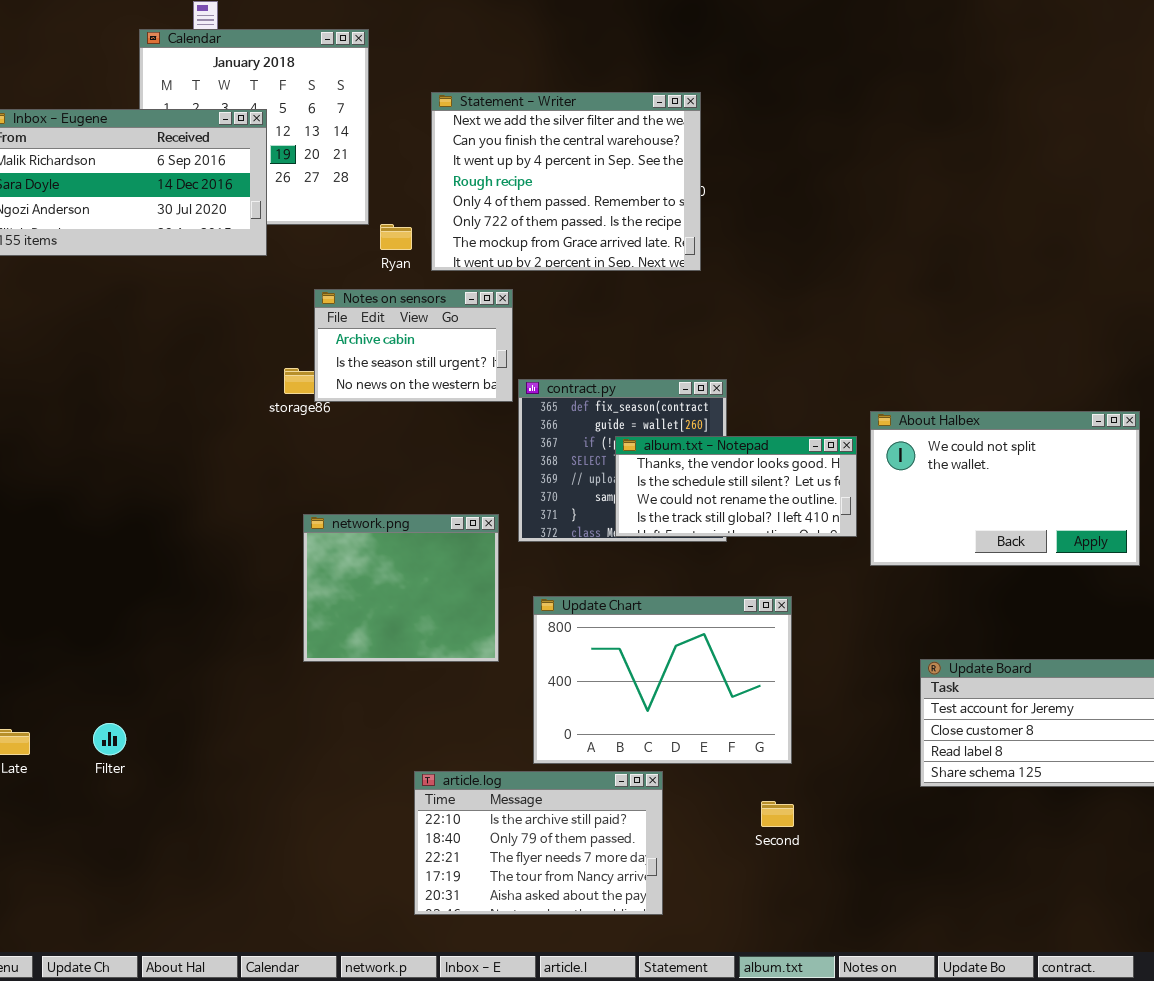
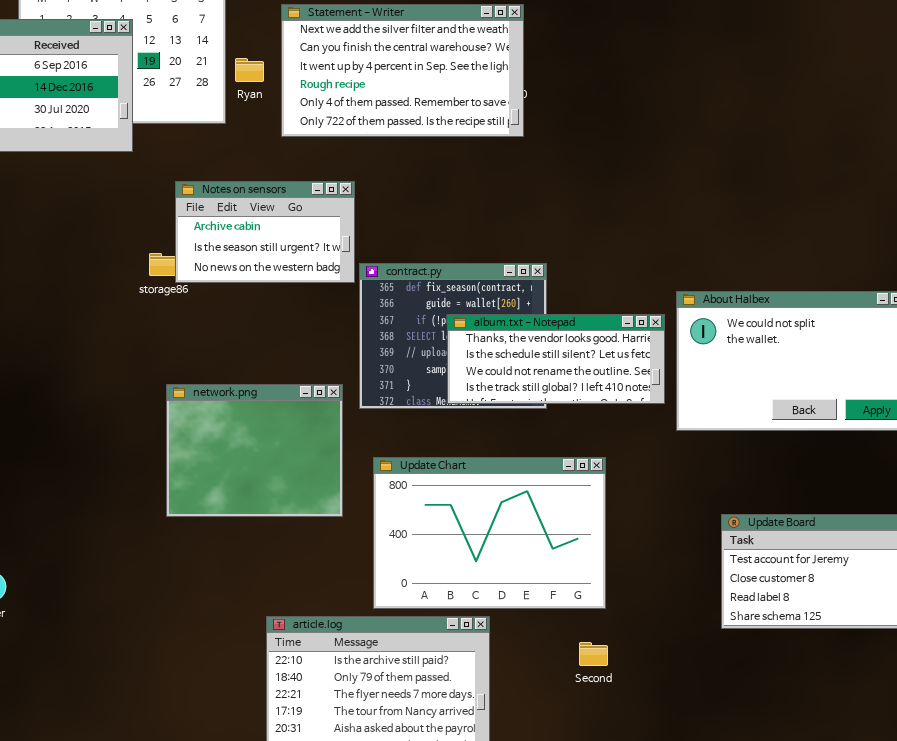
Statement - Writer: [431,92,701,271] -> [281,4,524,137], resized
Ryan: [380,224,412,250] -> [235,58,264,82], moved

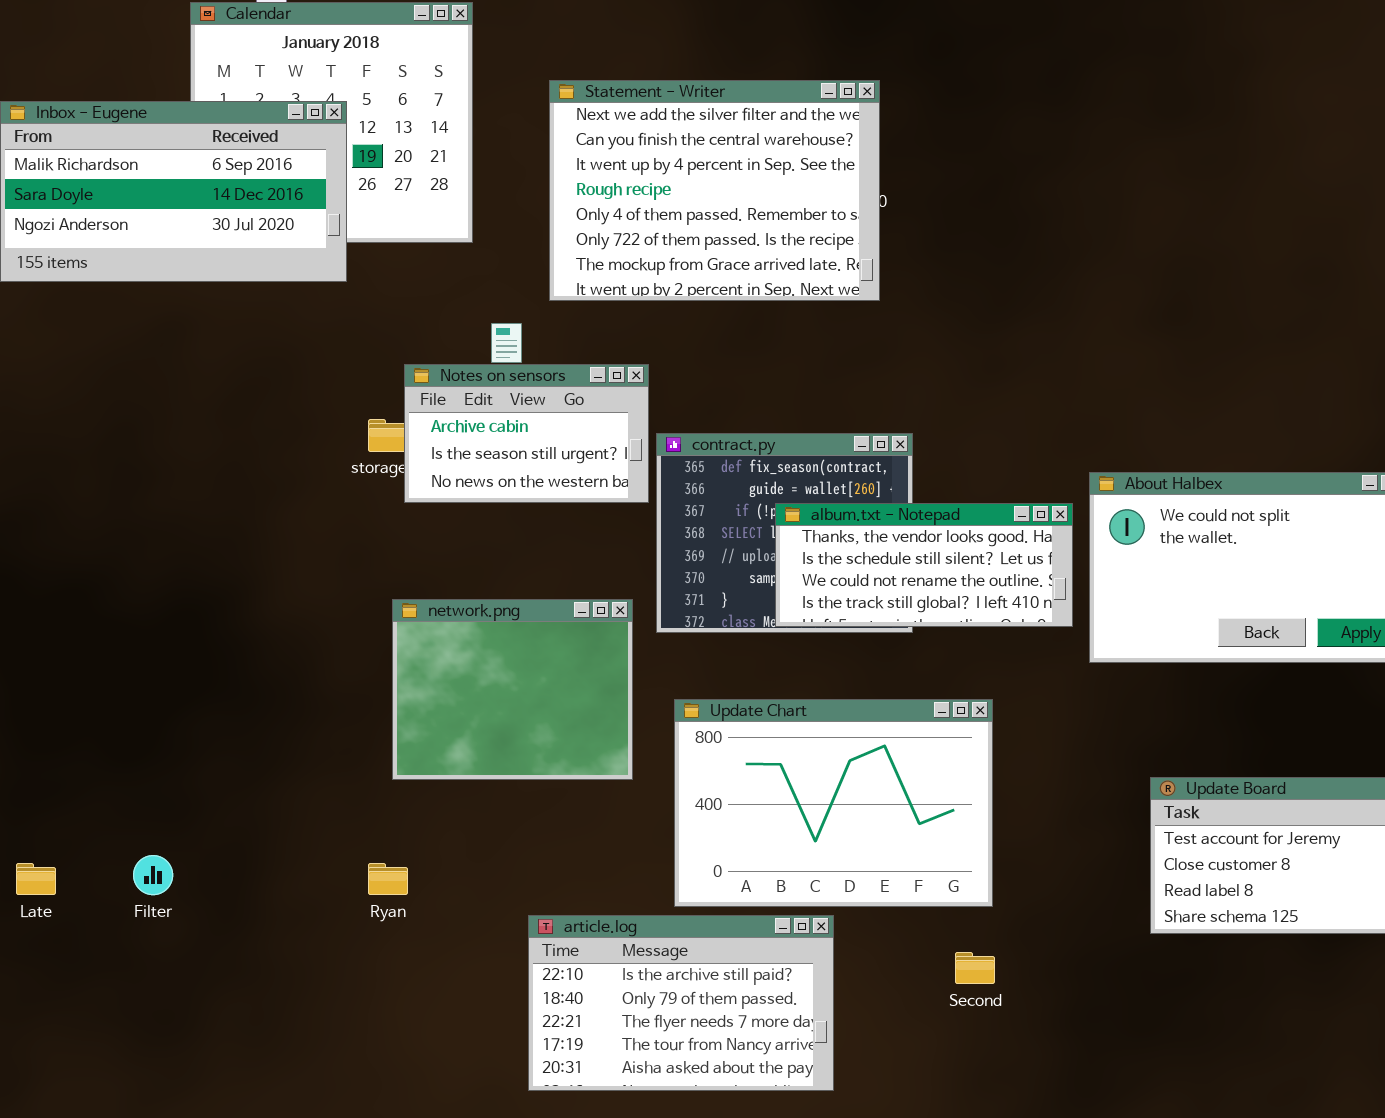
Statement - Writer: [281,4,524,137] -> [549,80,880,301], resized
Ryan: [235,58,264,82] -> [368,863,408,895], moved
Notes on sensors: [175,181,355,283] -> [404,364,649,503], moved

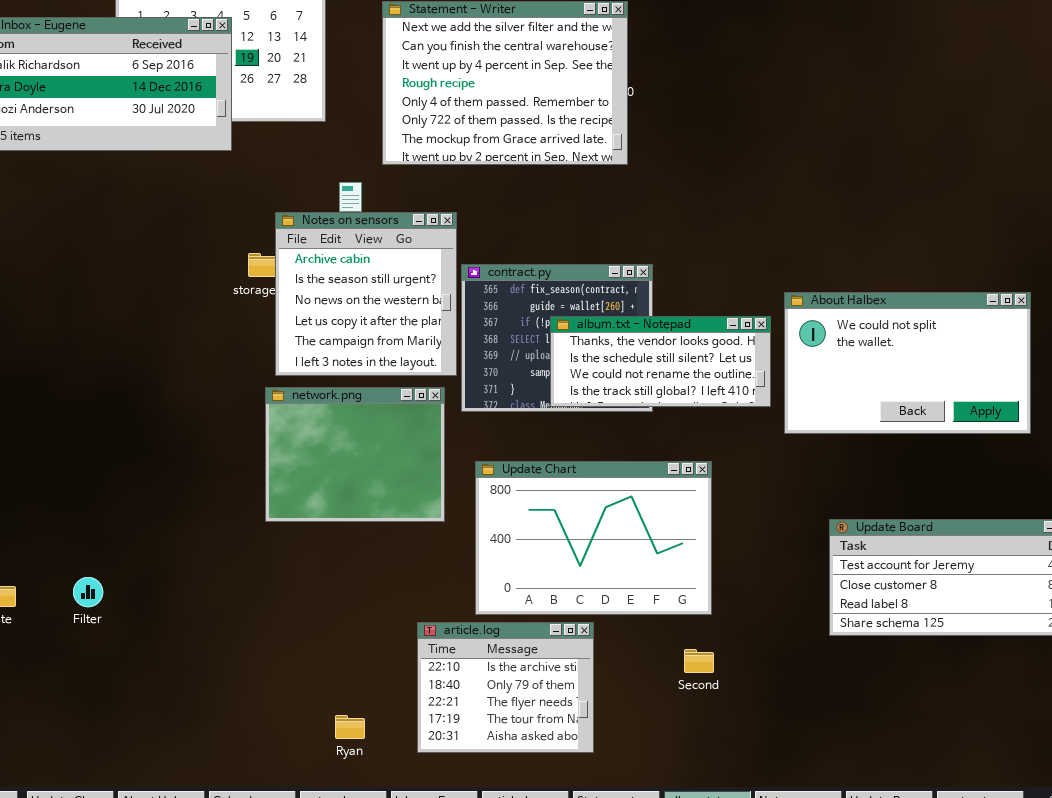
Notes on sensors: [404,364,649,503] -> [275,212,457,376], resized
Ryan: [368,863,408,895] -> [335,715,365,739], moved
article.log: [528,915,834,1091] -> [417,622,594,753], resized

